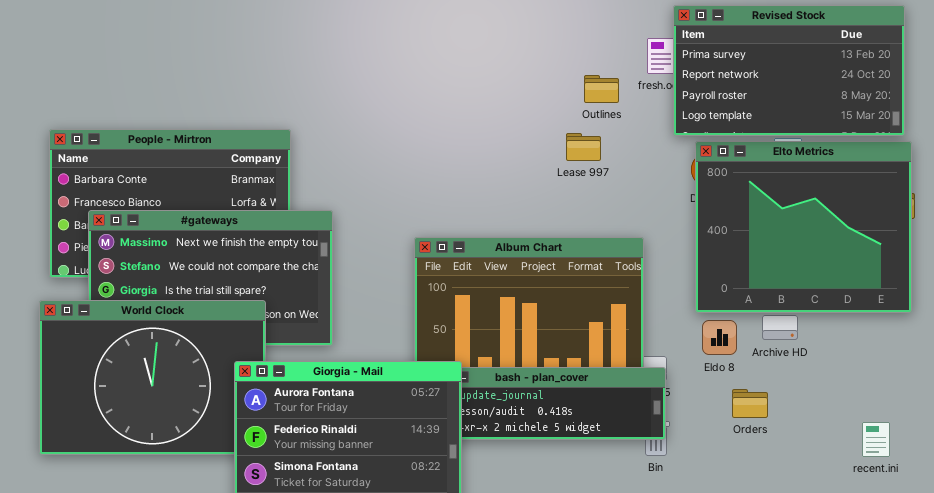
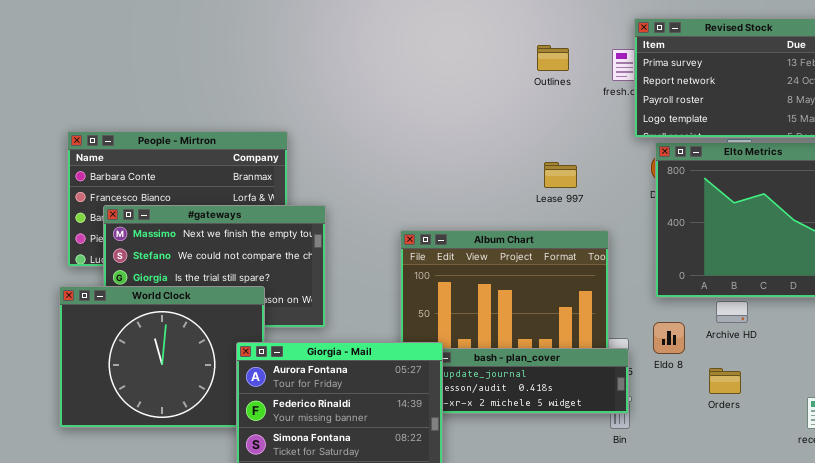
Outlines: [584,75,619,103] -> [537,45,569,71], moved
Lease 997: [566,133,601,161] -> [544,162,577,188], moved
Eldo 8: [702,320,737,355] -> [653,322,685,354], moved
Orders: [732,389,768,418] -> [709,368,741,394], moved

